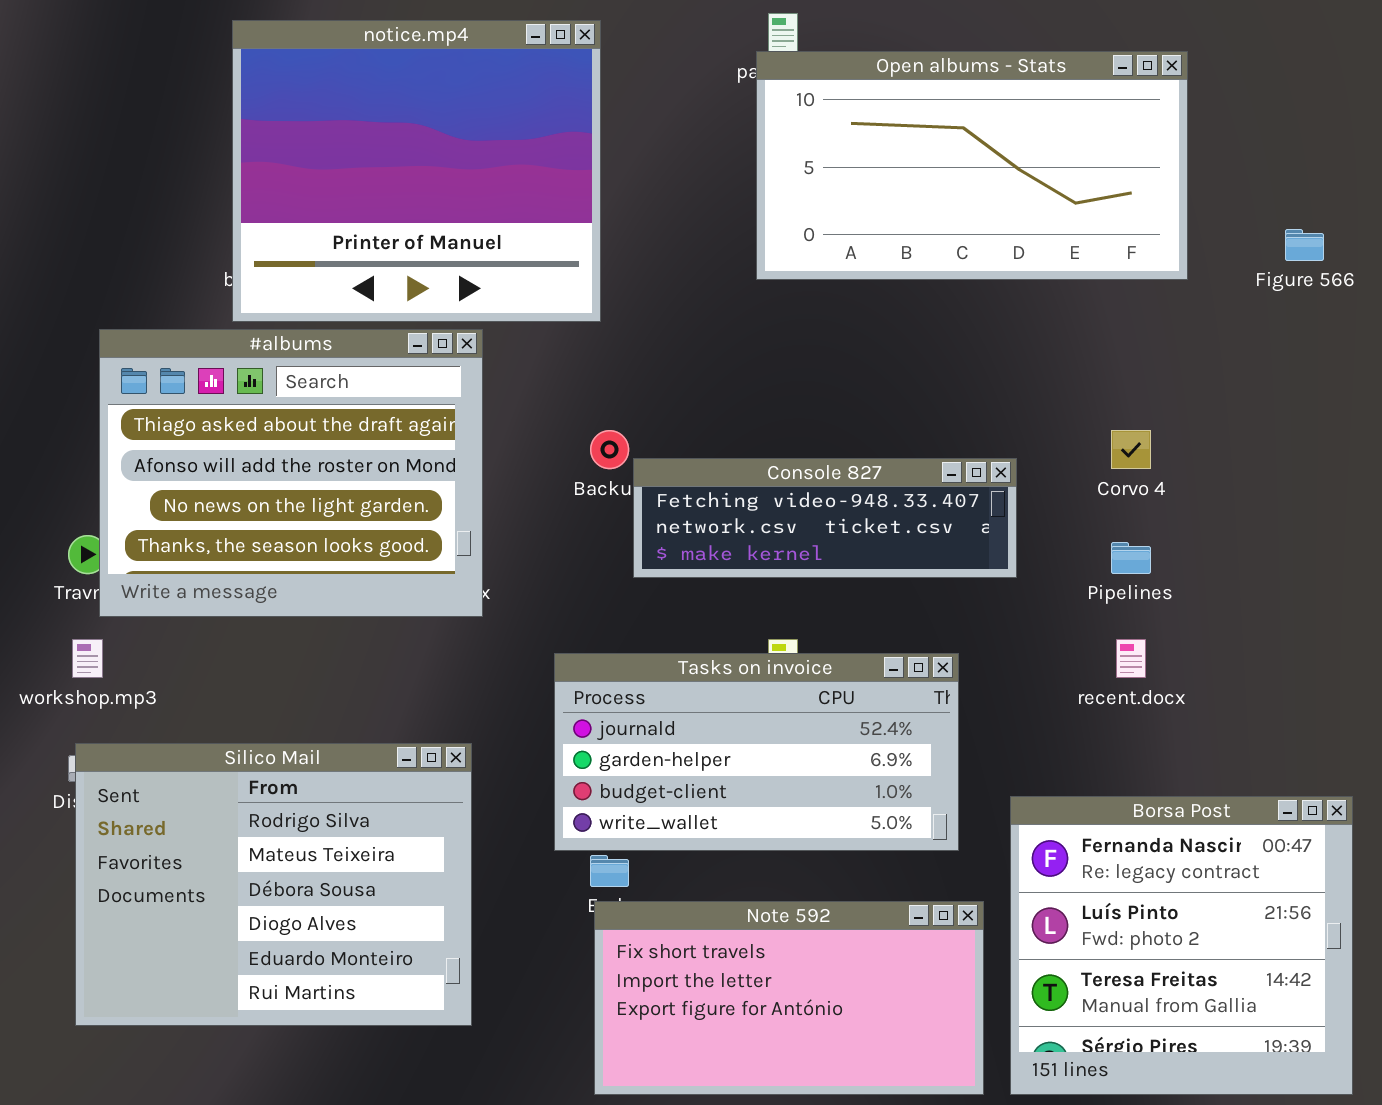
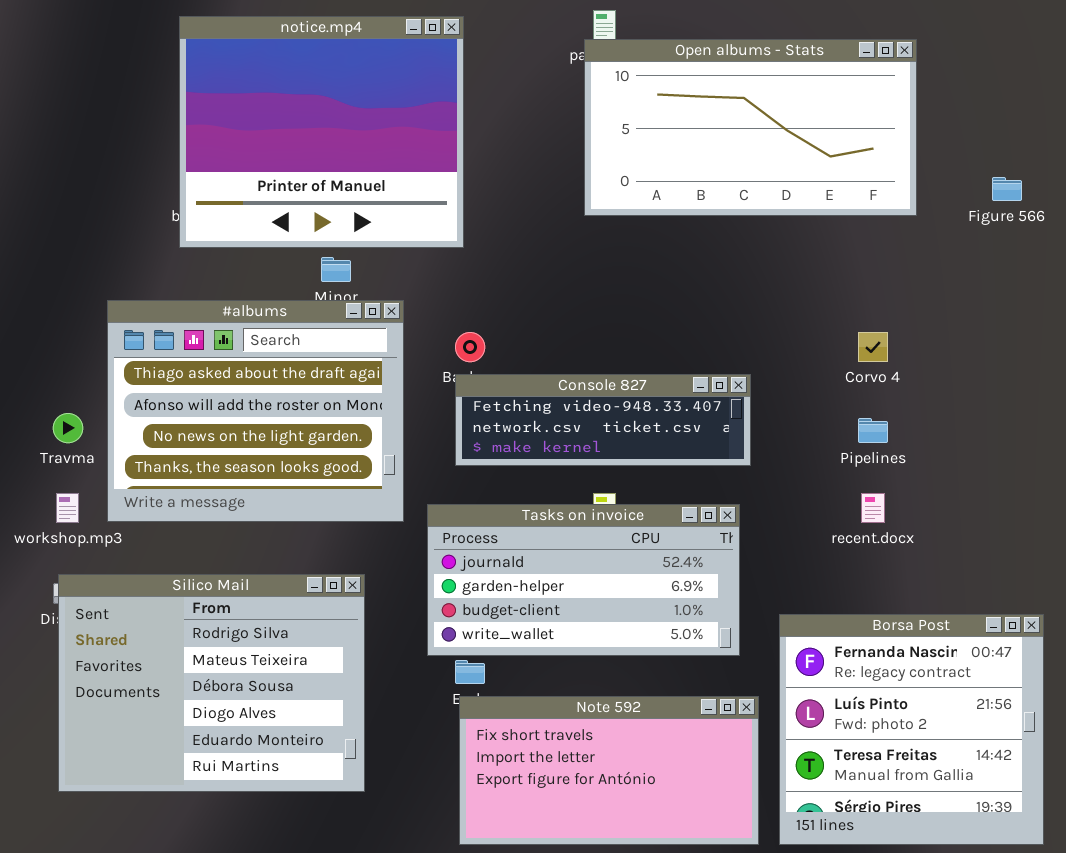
#albums: [99,329,483,617] -> [107,300,404,522], moved
Console 827: [633,458,1017,578] -> [455,374,751,466], moved

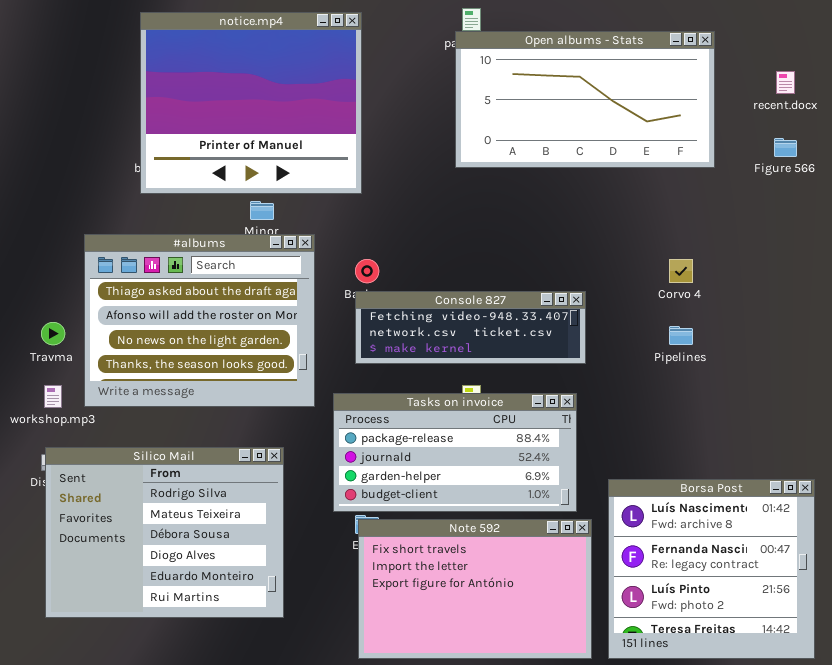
recent.docx: [861,493,885,523] -> [776,71,795,94], moved
Tasks on invoice: [427,504,740,656] -> [333,393,577,512], scrolled up 1 row
Borsa Post: [779,614,1044,845] -> [608,479,815,659], scrolled up 1 row
Note 592: [459,696,759,845] -> [358,519,592,659], resized

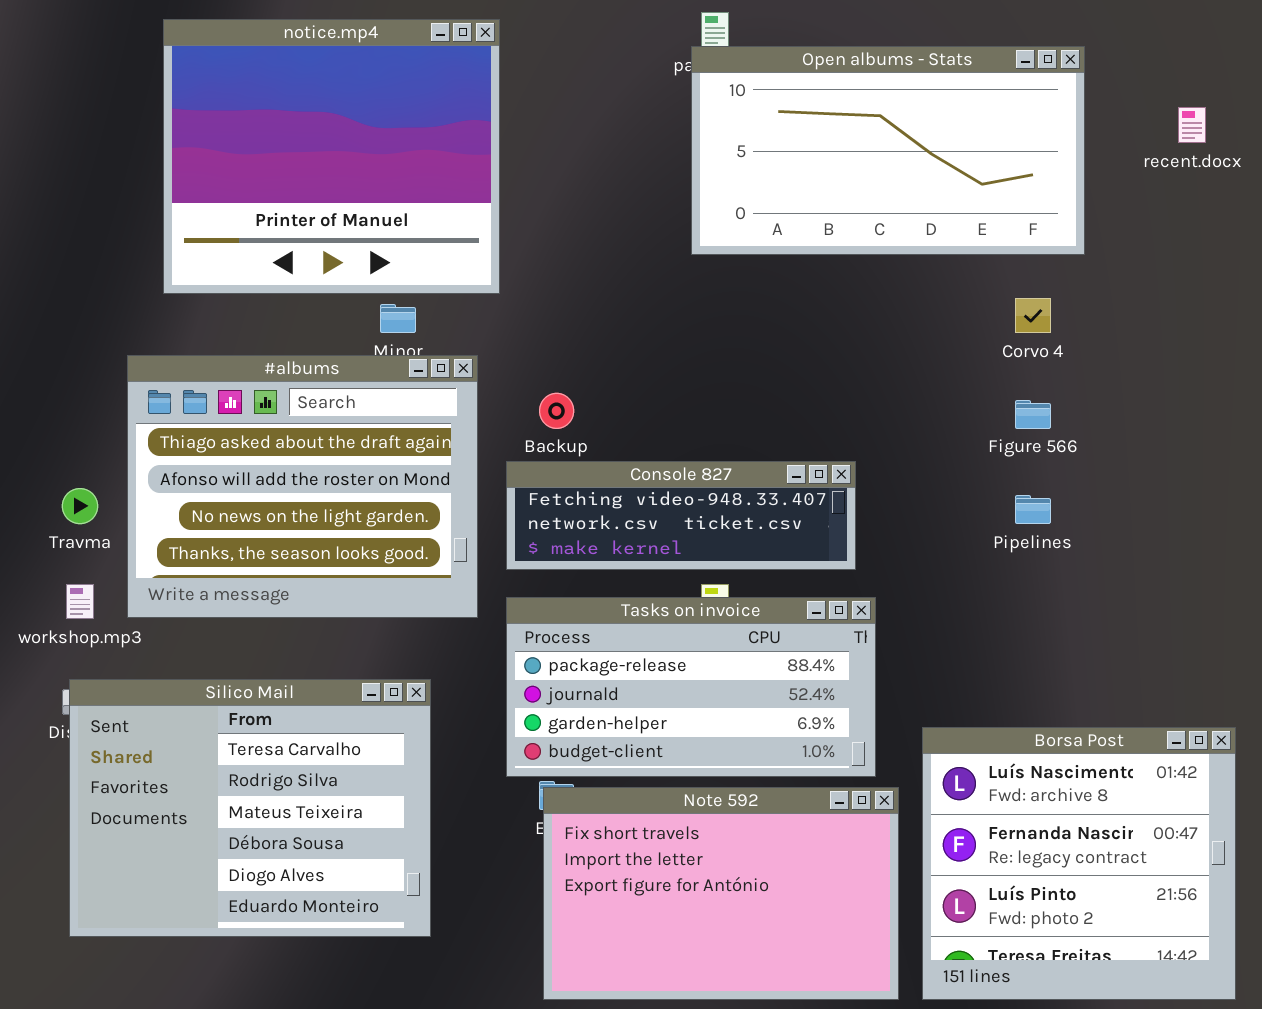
notice.mp4: [140,12,362,194] -> [163,19,500,294], moved
Figure 566: [774,138,797,157] -> [1015,400,1051,429], moved
Corvo 4: [669,259,693,283] -> [1015,298,1051,333], moved
Console 827: [355,291,586,364] -> [506,461,856,570], moved
Silico Mail: [45,447,284,618] -> [69,679,431,937], scrolled up 1 row

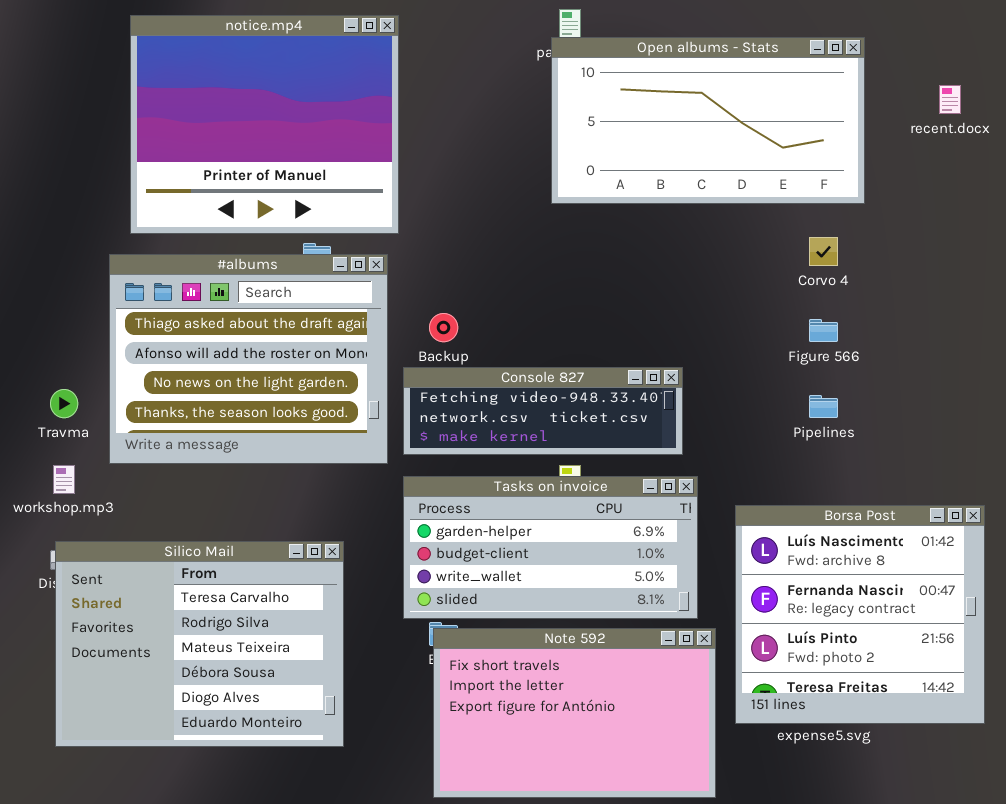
#albums: [127,355,478,618] -> [109,254,388,464], moved
Tasks on invoice: [506,597,876,777] -> [403,476,698,619], scrolled down 2 rows
Borsa Post: [922,727,1236,1000] -> [735,505,985,724], moved

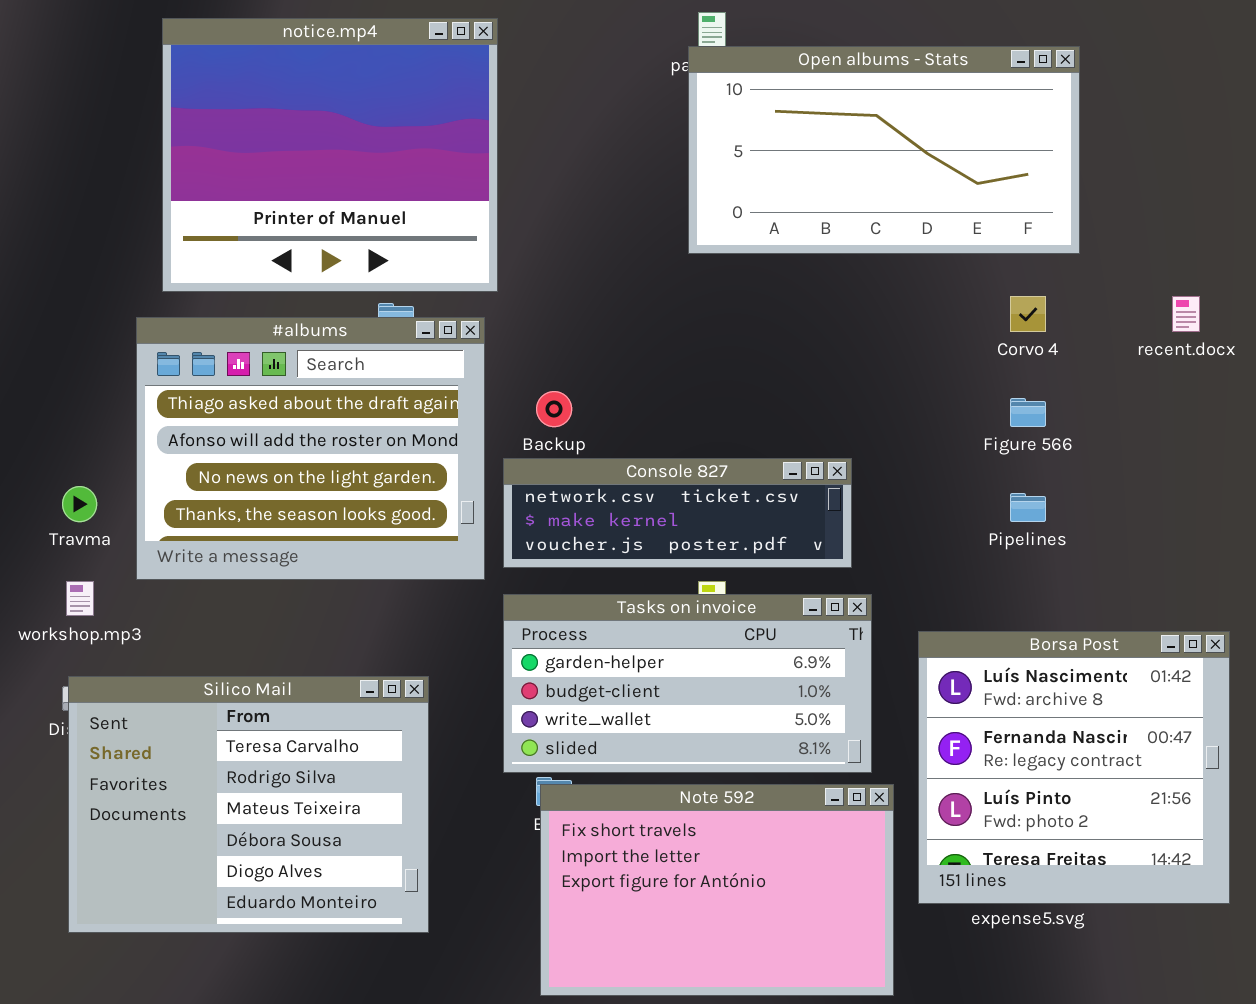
recent.docx: [939,85,961,114] -> [1172,296,1200,332], moved
Console 827: [403,367,683,455] -> [503,458,852,568], scrolled down 1 row

